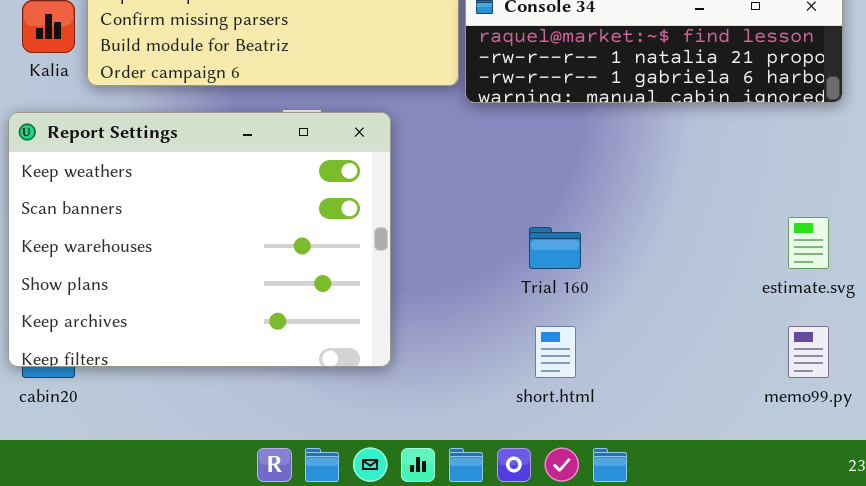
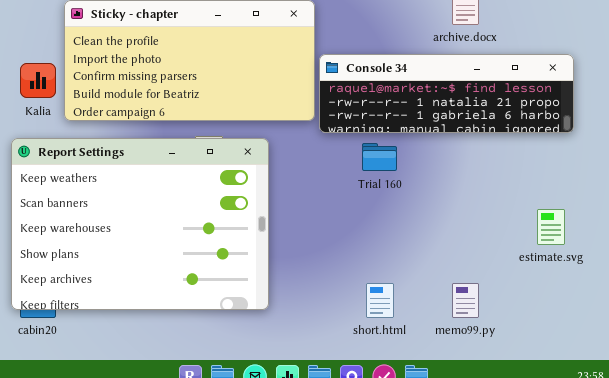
Trial 160: [529,227,581,269] -> [362,143,397,171], moved
memo99.py: [788,326,829,378] -> [452,283,479,318], moved

